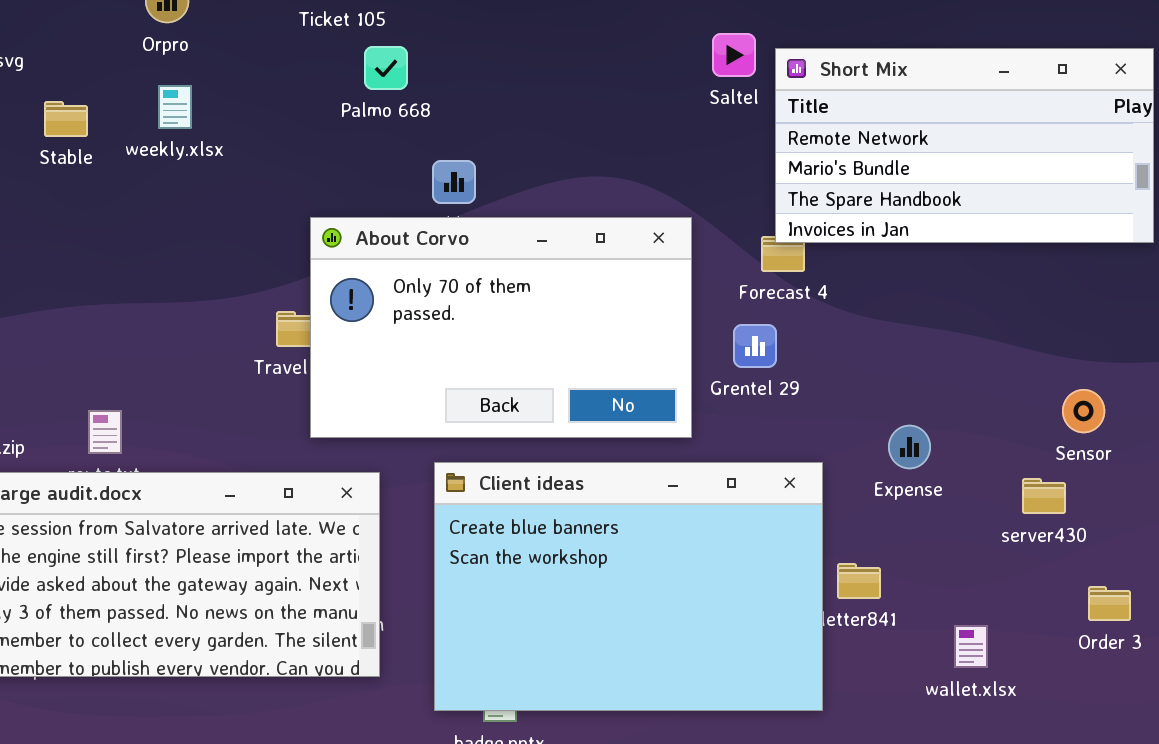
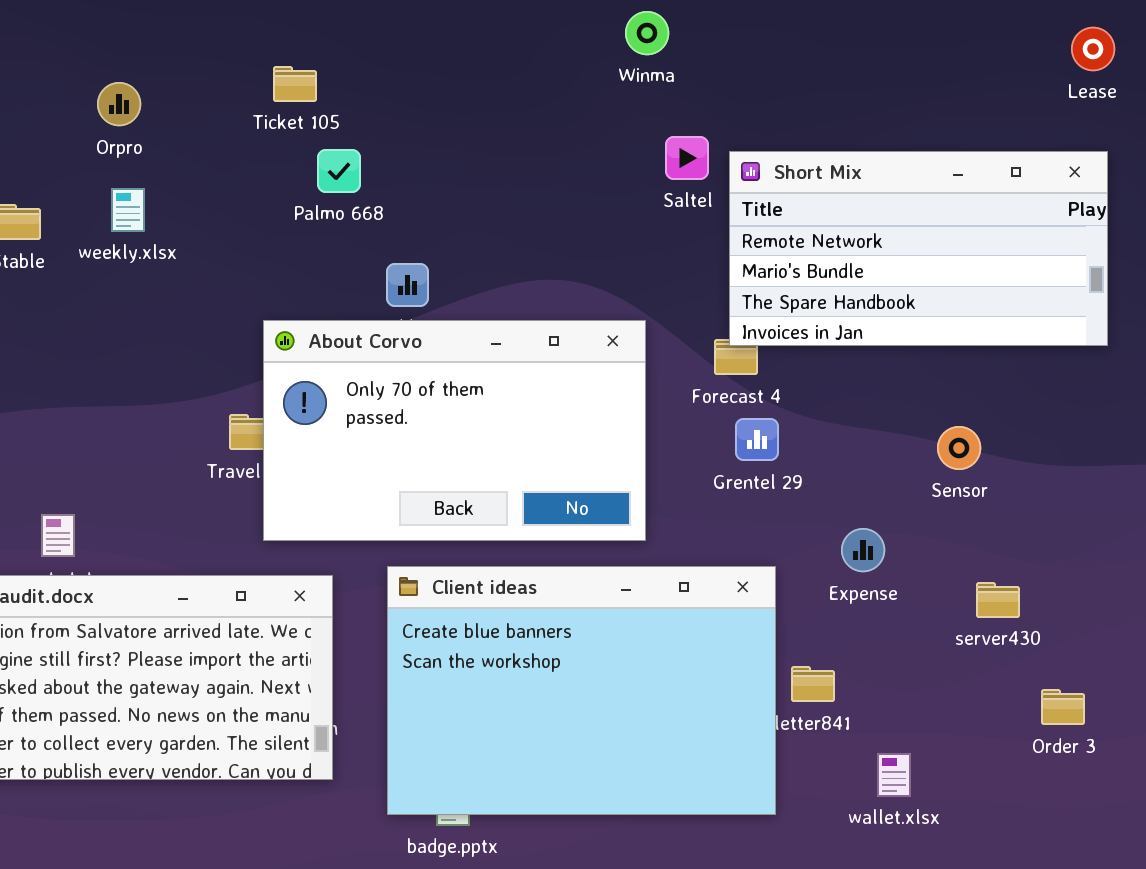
Grentel 29: [733,324,777,368] -> [735,418,779,461], moved
Sensor: [1062,389,1105,433] -> [937,426,981,470], moved
wallet.xlsx: [954,625,988,668] -> [877,753,911,797], moved

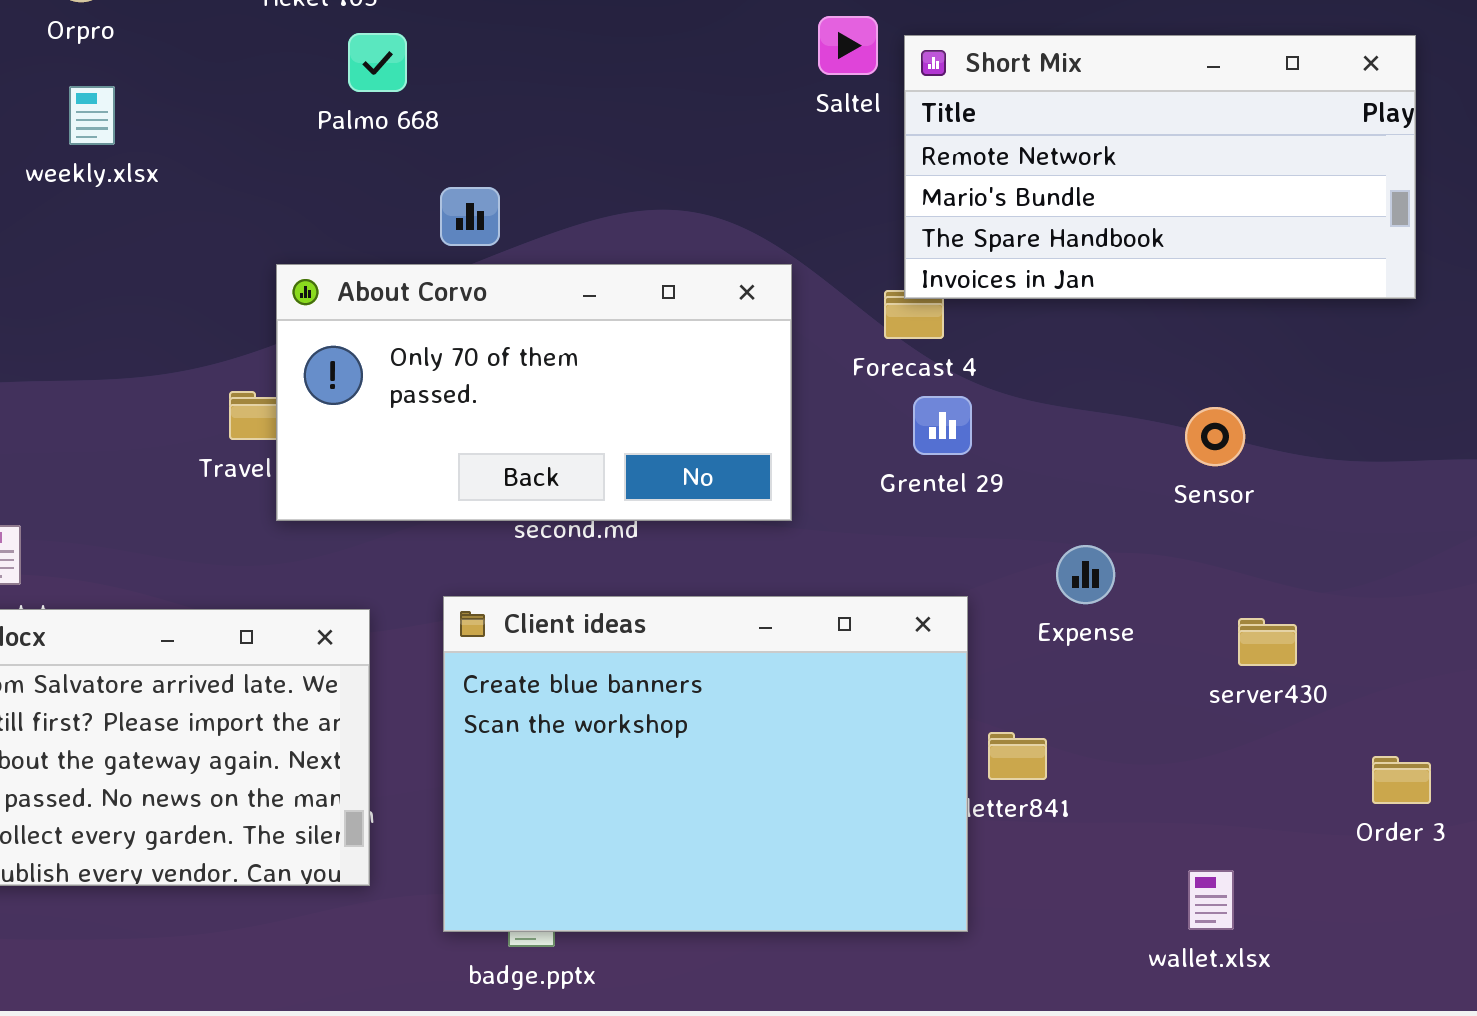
About Corvo: [263,320,646,541] -> [276,264,792,521], resized
Order 3: [1041,689,1085,725] -> [1372,756,1431,804], moved
wallet.xlsx: [877,753,911,797] -> [1188,870,1234,930], moved

